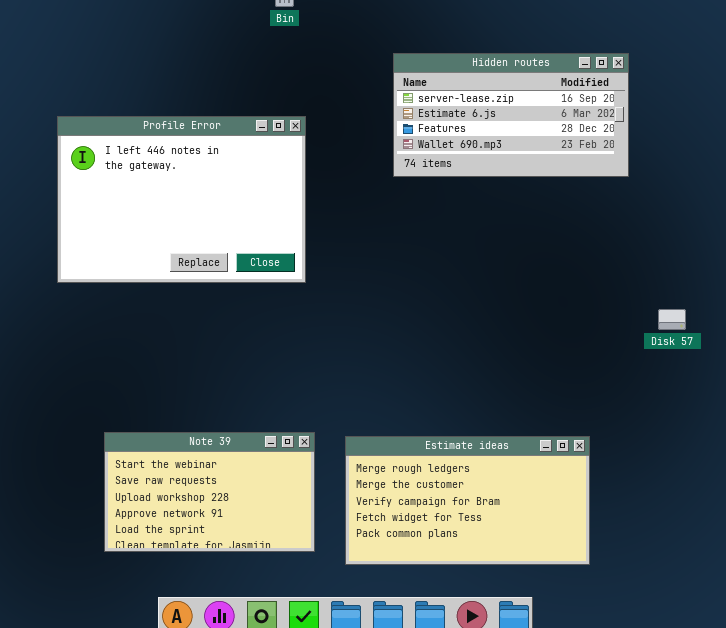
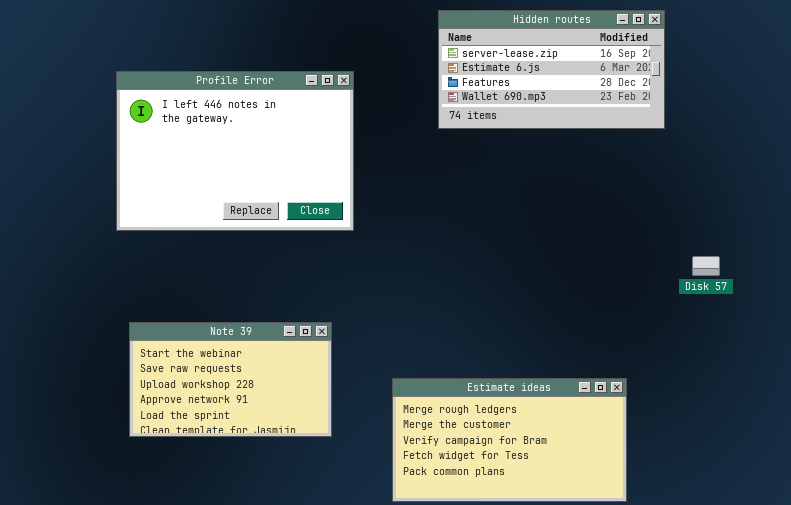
Note 39: [104,432,315,552] -> [129,322,332,437], moved

